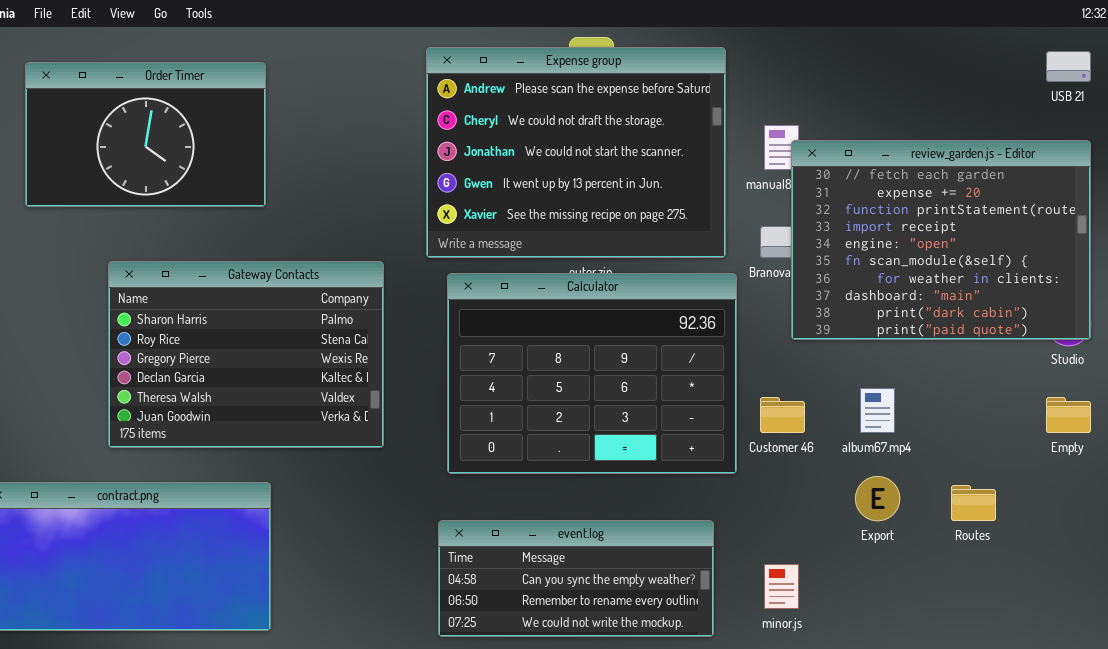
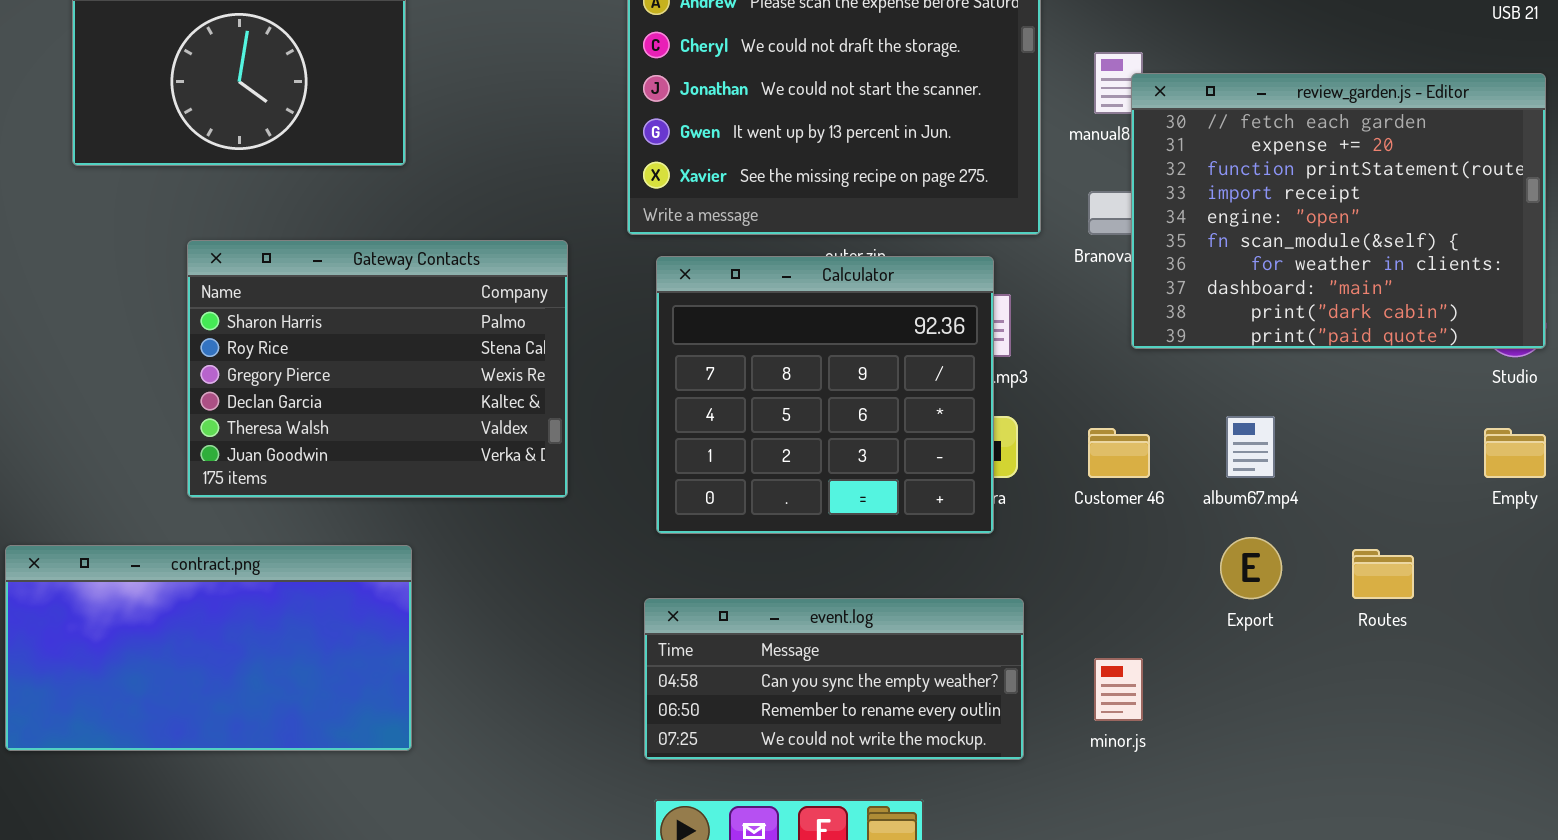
Calculator: [447,273,737,474] -> [656,256,994,534], resized

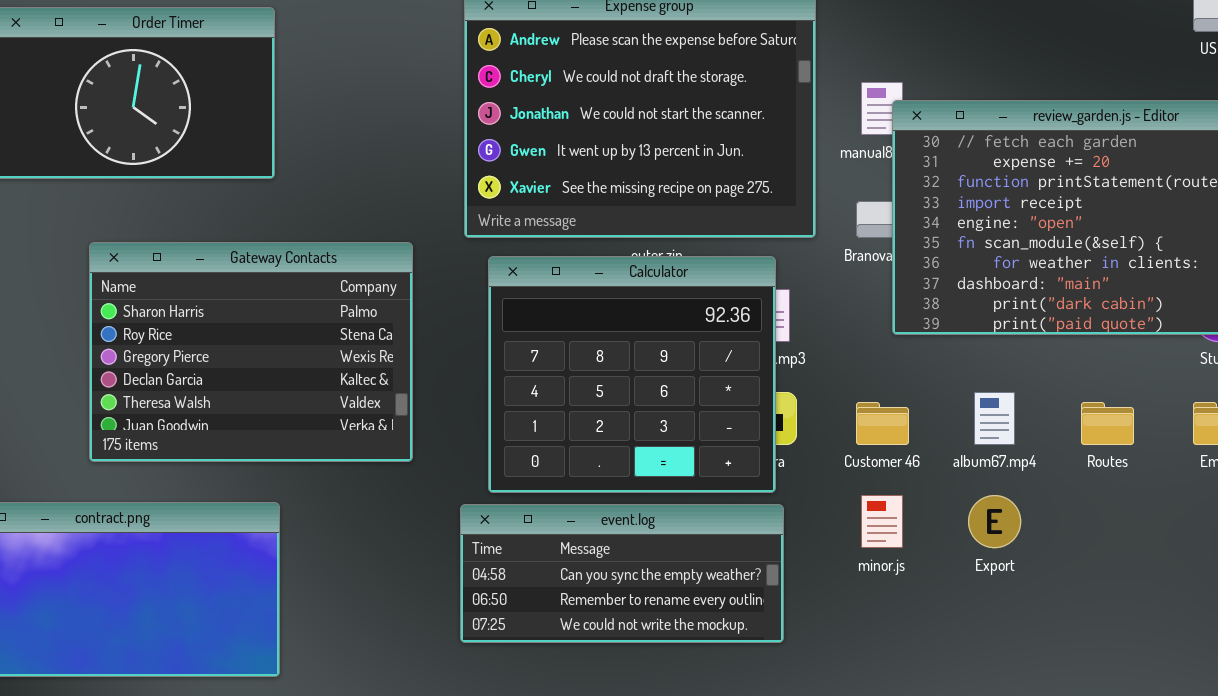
Routes: [1352,549,1414,599] -> [1081,402,1134,445], moved
event.log: [644,598,1024,760] -> [460,504,784,643], moved
minor.js: [1094,658,1143,721] -> [861,495,903,548], moved

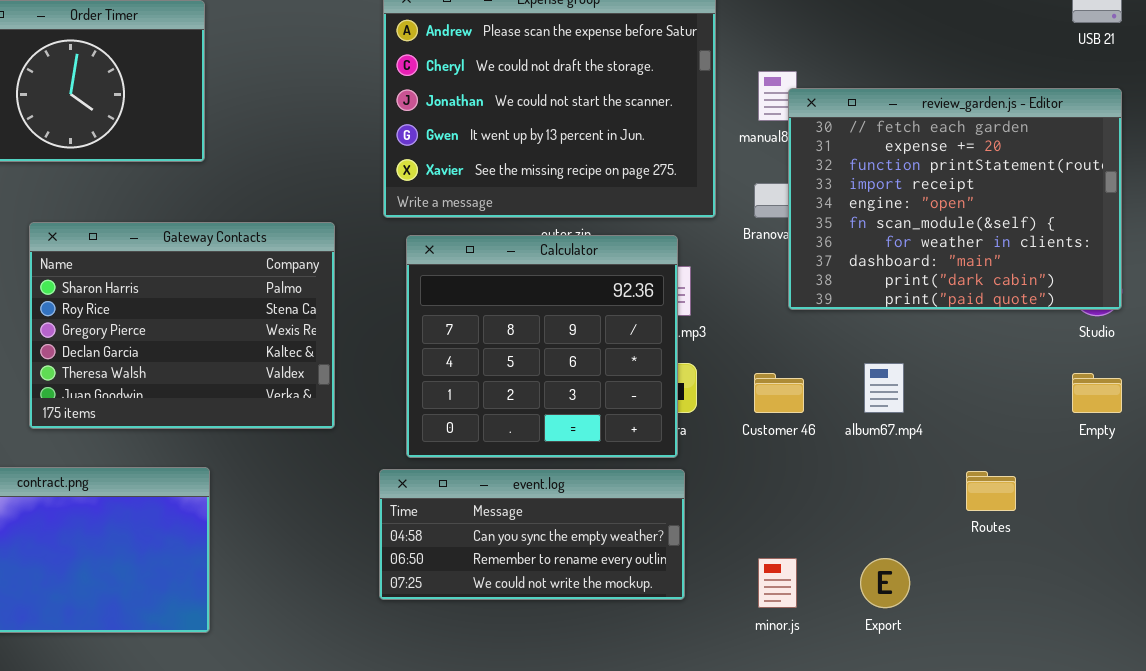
Routes: [1081,402,1134,445] -> [966,471,1016,511], moved
minor.js: [861,495,903,548] -> [758,558,797,608], moved
Export: [968,495,1021,548] -> [860,558,910,608], moved

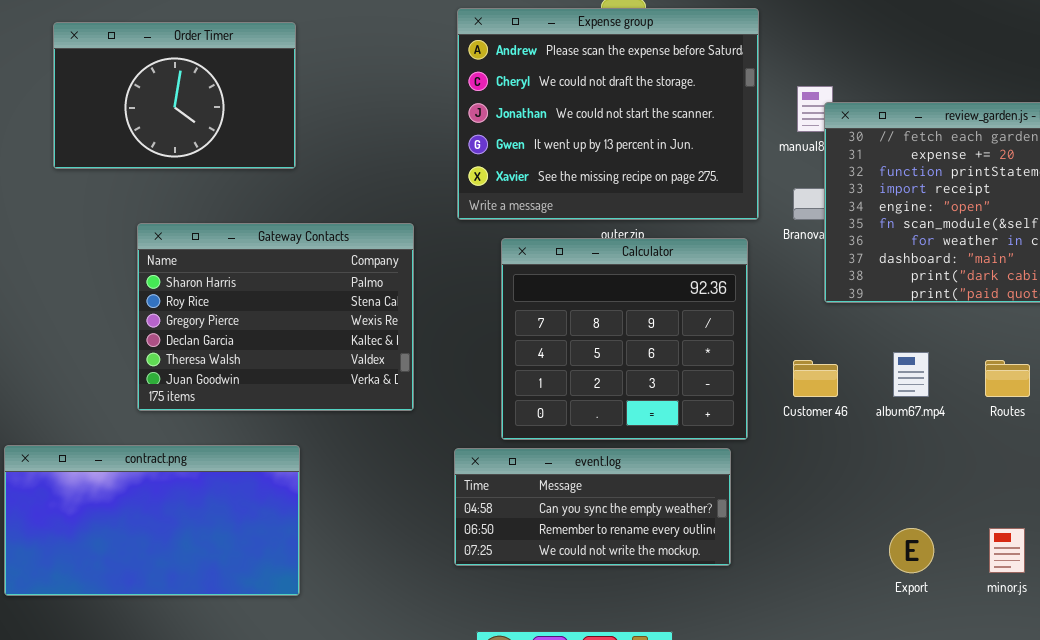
Calculator: [406,235,678,458] -> [501,238,748,440], moved
Routes: [966,471,1016,511] -> [985,360,1030,397], moved
minor.js: [758,558,797,608] -> [989,528,1025,573], moved

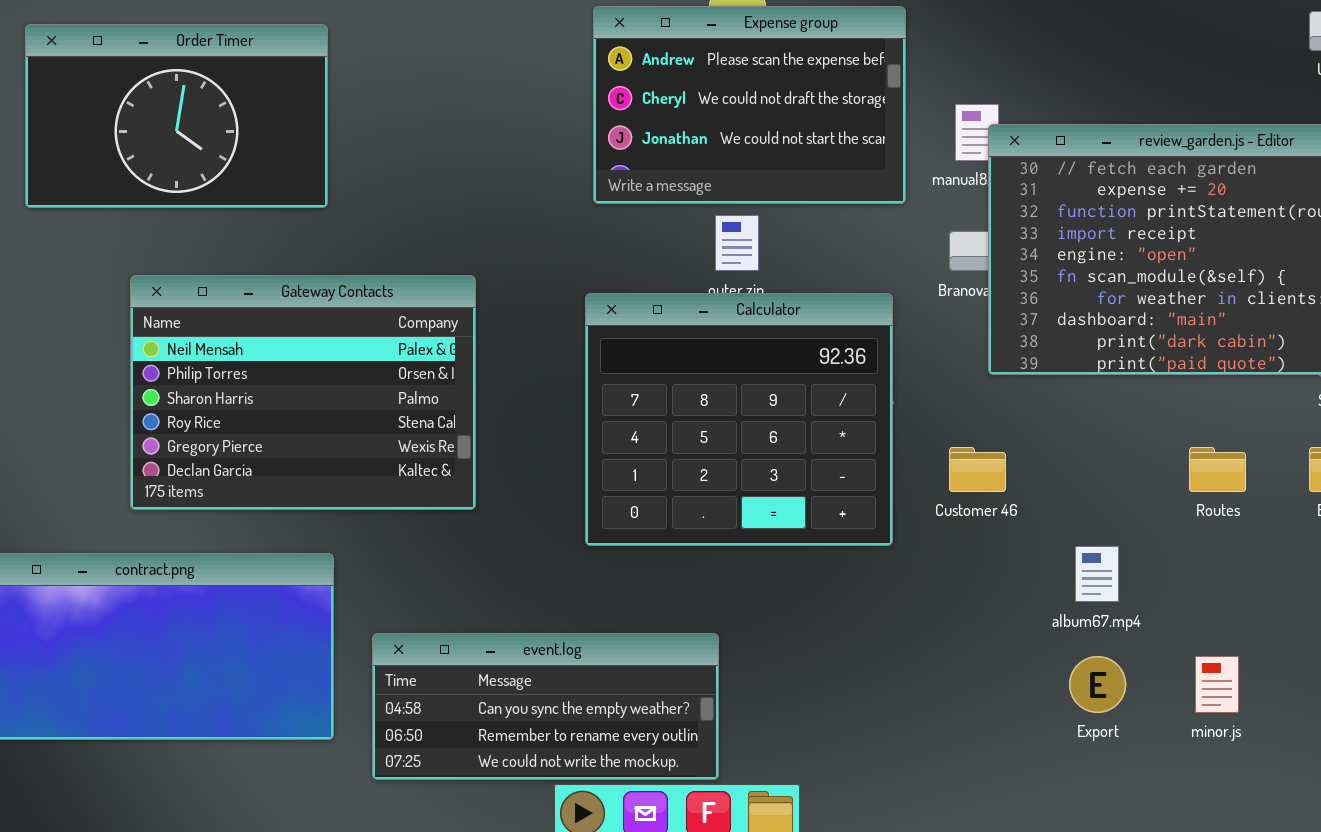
Expense group: [457,8,759,220] -> [593,6,906,204], resized
Gateway Contacts: [137,223,414,411] -> [130,275,476,510], scrolled up 2 rows
album67.mp4: [893,352,929,397] -> [1075,546,1119,602], moved
event.log: [454,448,731,566] -> [372,633,719,780], moved

